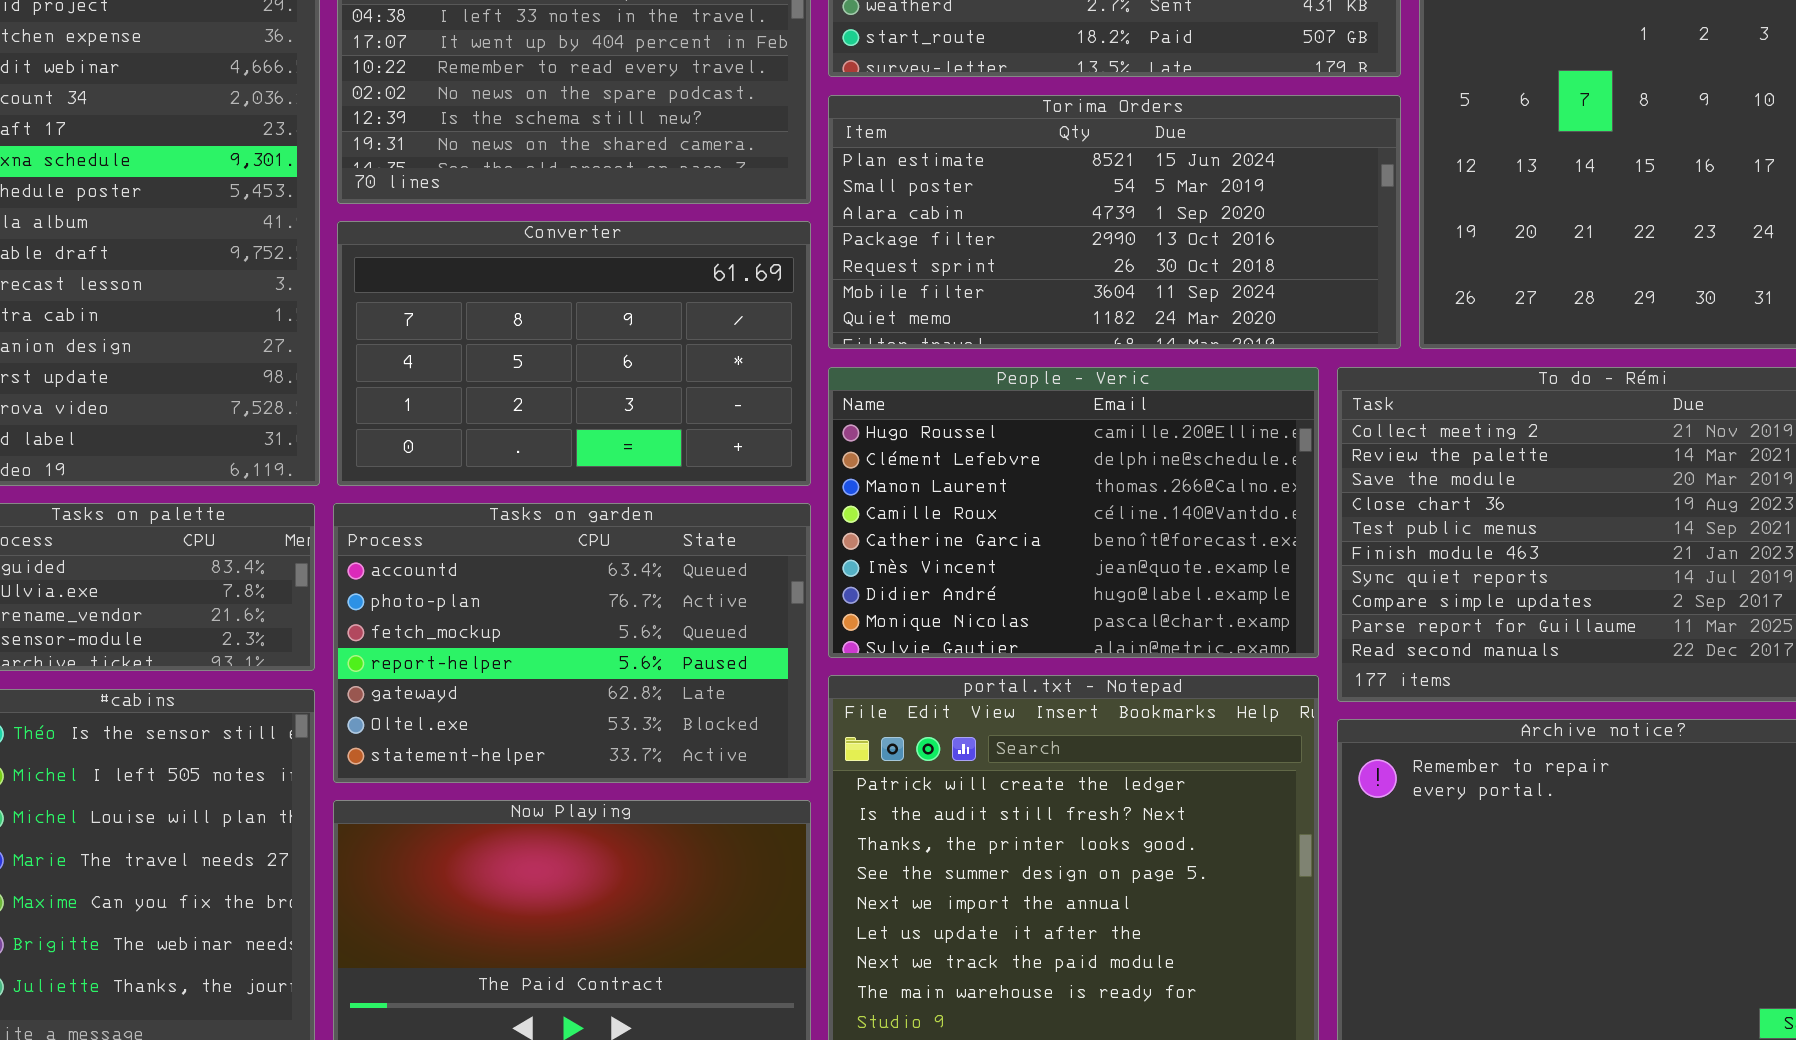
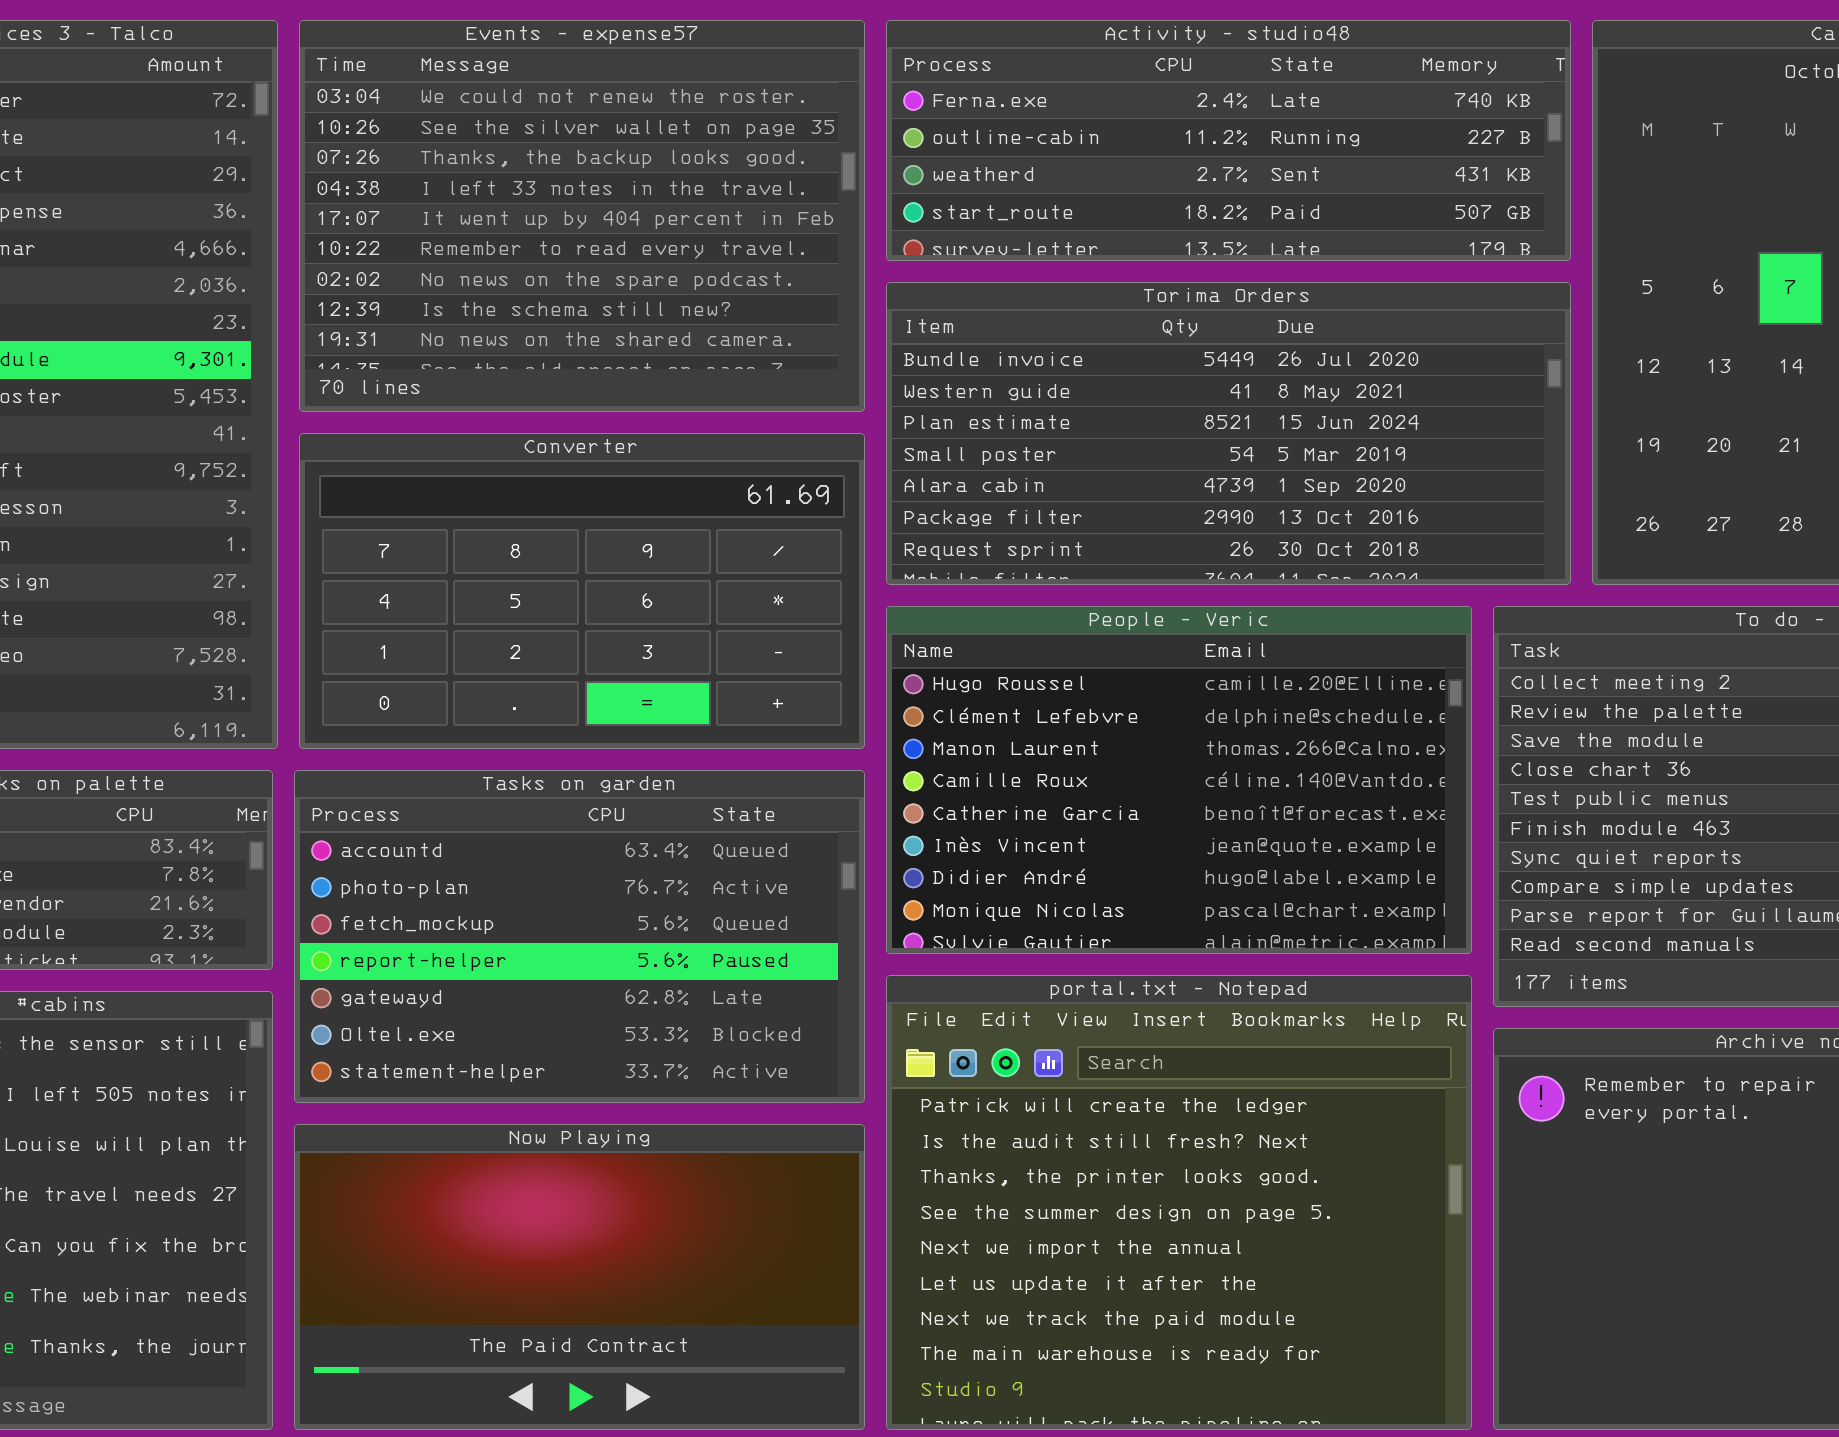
Torima Orders: [828,95,1401,349] -> [886,282,1571,585], scrolled up 2 rows

